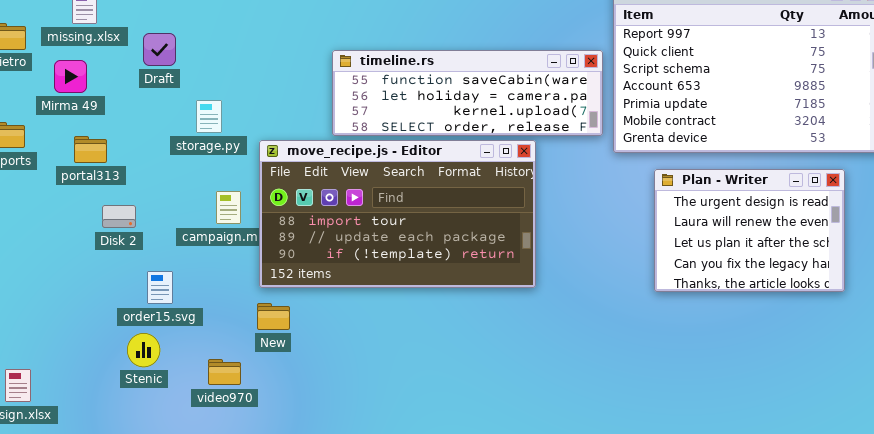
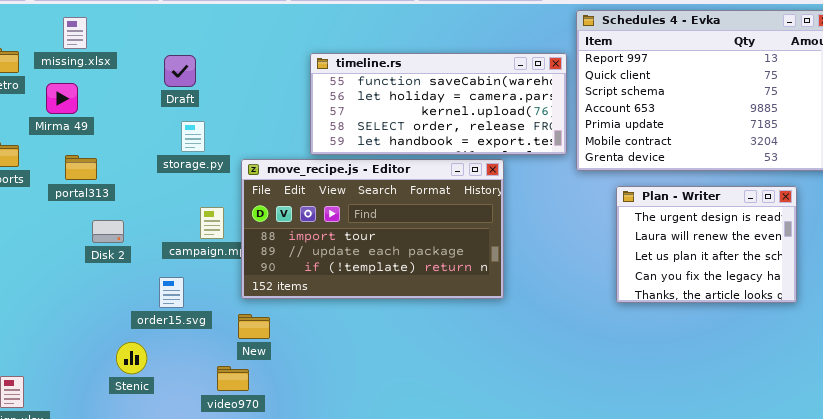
Draft: [143,33,176,66] -> [164,55,196,87], moved
timeline.rs: [332,50,603,136] -> [310,53,567,155], resized
order15.svg: [147,271,173,304] -> [159,277,184,308], moved
video970: [208,359,241,385] -> [217,366,249,391], moved

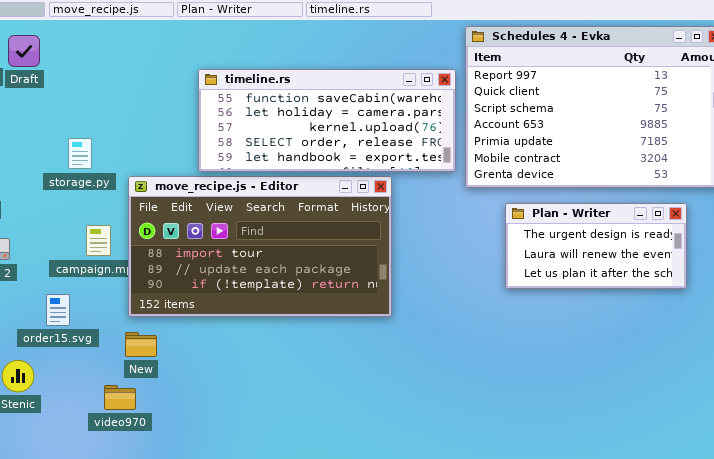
Draft: [164,55,196,87] -> [8,35,40,67], moved
Plan - Writer: [616,186,797,303] -> [505,203,687,289], resized

